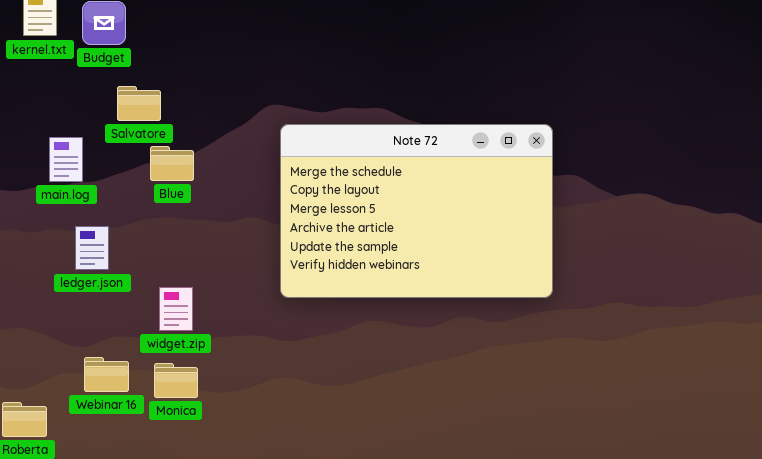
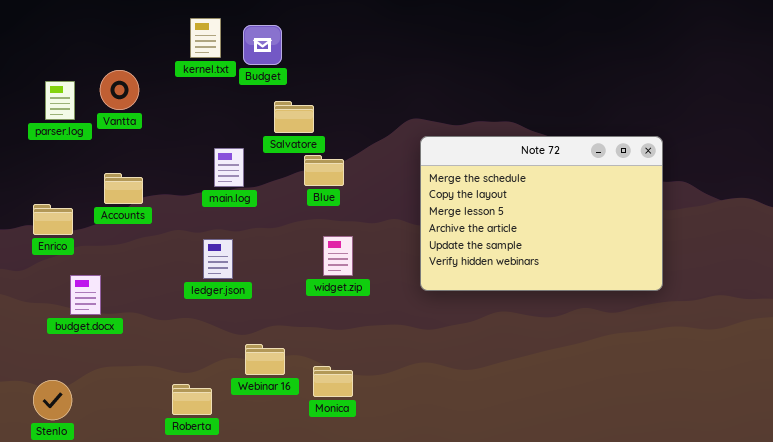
ledger.json: [75,226,109,270] -> [203,239,233,279], moved
widget.zip: [159,287,193,331] -> [323,236,353,276], moved
Monica: [154,363,198,398] -> [313,366,353,397], moved

